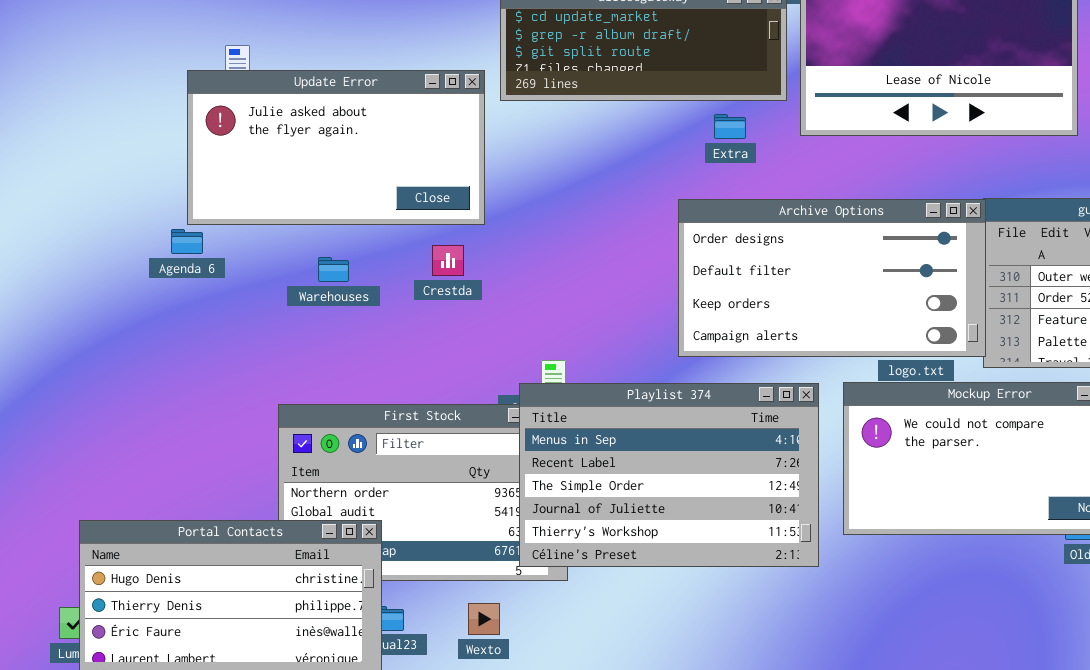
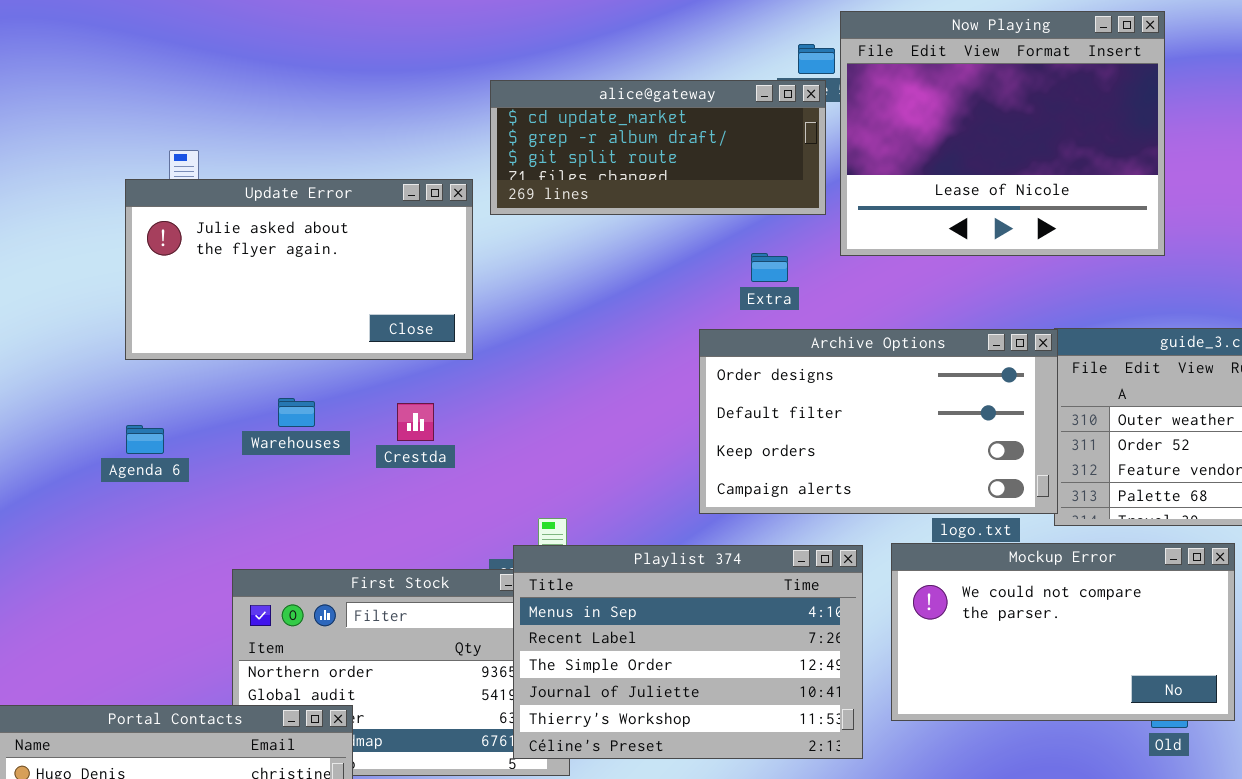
Extra: [714,114,746,139] -> [751,253,788,282], moved
Agenda 6: [171,229,203,254] -> [126,425,164,454], moved
Crestda: [432,245,464,276] -> [397,403,434,441], moved

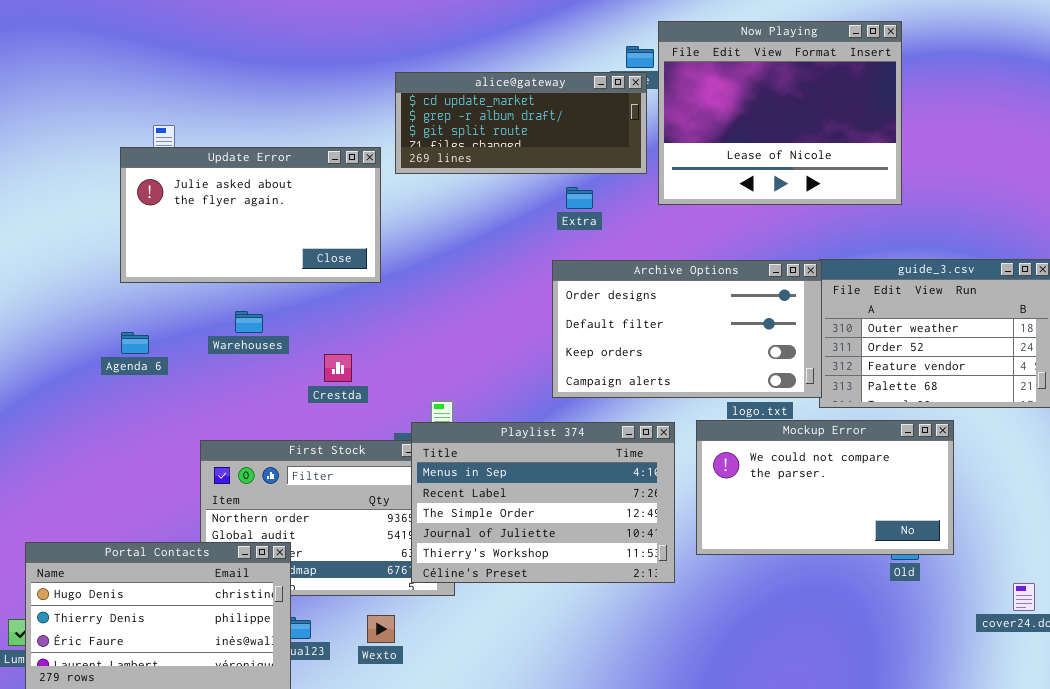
Extra: [751,253,788,282] -> [566,187,593,209], moved
Crestda: [397,403,434,441] -> [324,354,352,382], moved

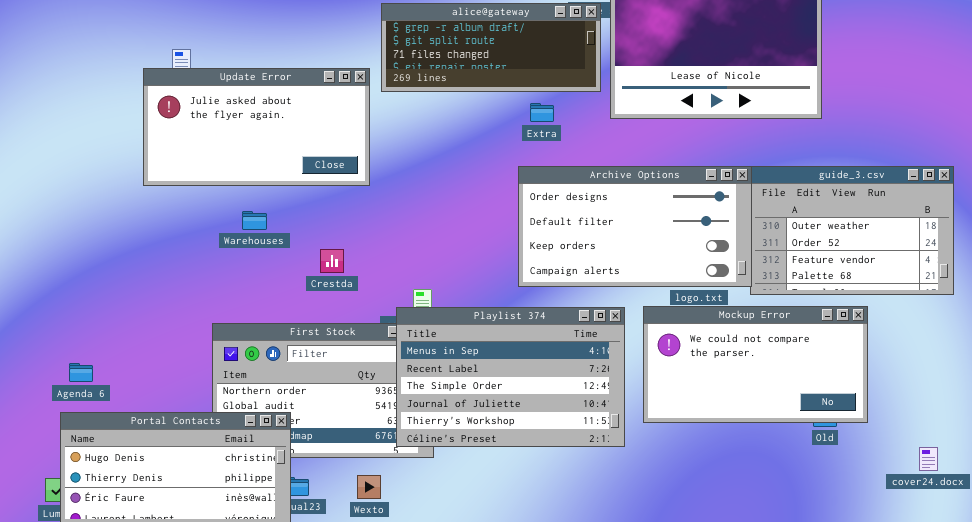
alice@gateway: [395,72,647,174] -> [381,3,601,92], scrolled down 1 row
Agenda 6: [121,332,149,354] -> [69,363,93,382], moved

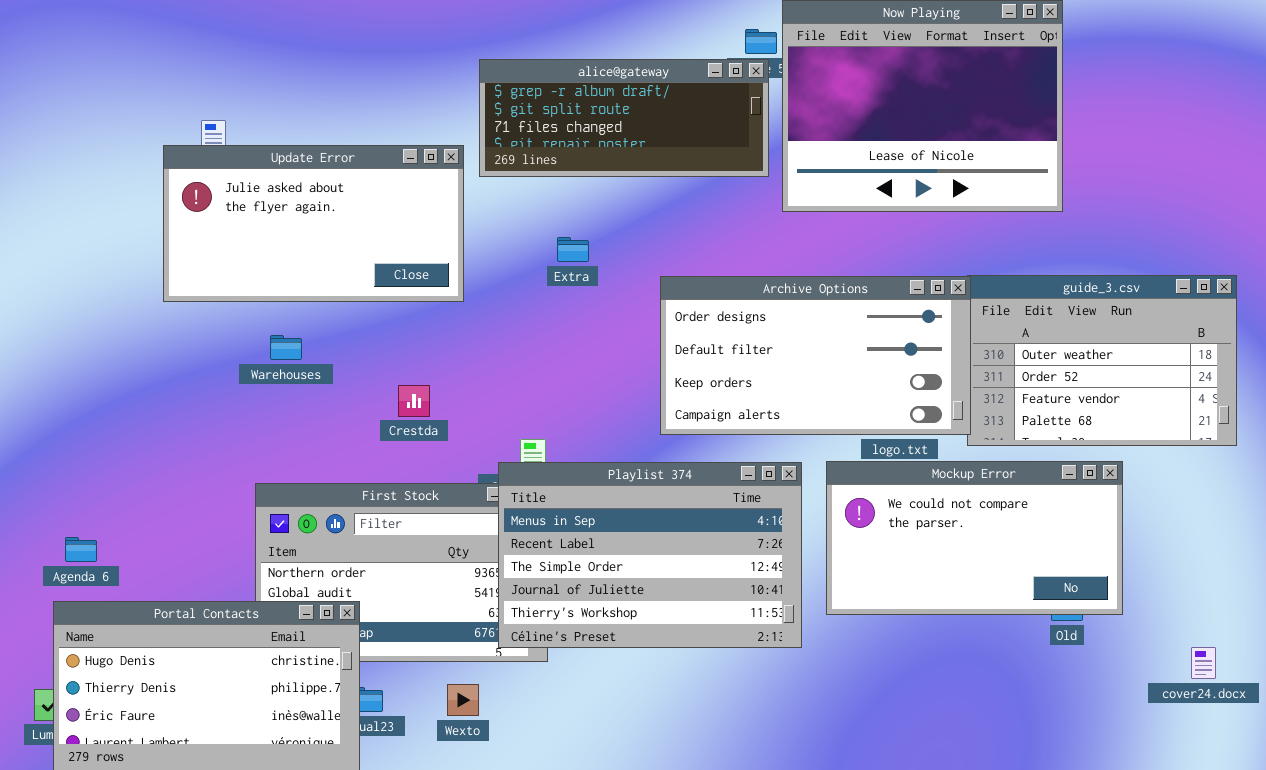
Extra: [530,103,554,122] -> [557,237,589,262], moved
Warehouses: [242,211,267,230] -> [270,335,302,360], moved

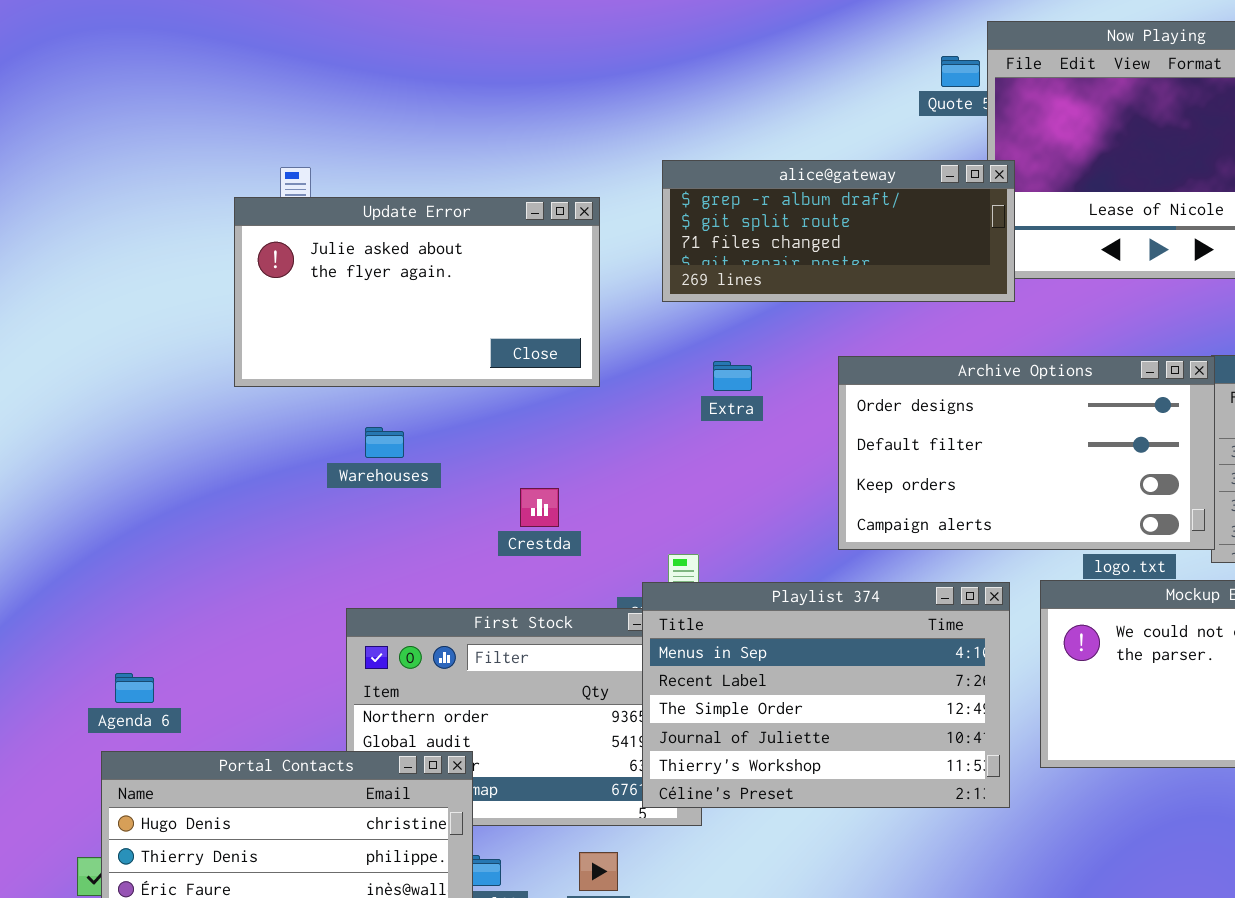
alice@gateway: [479,59,769,177] -> [662,160,1015,302], moved
Extra: [557,237,589,262] -> [713,361,752,391], moved

